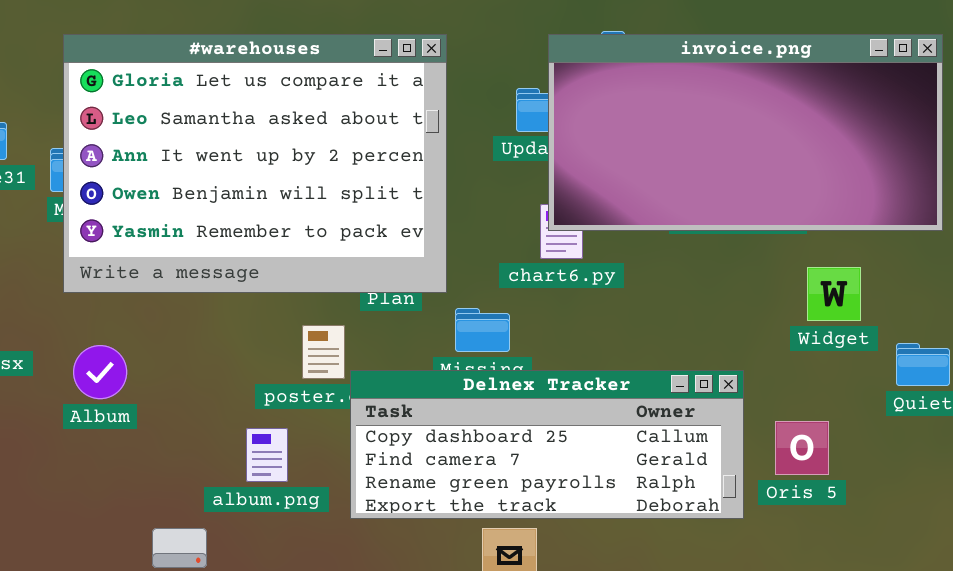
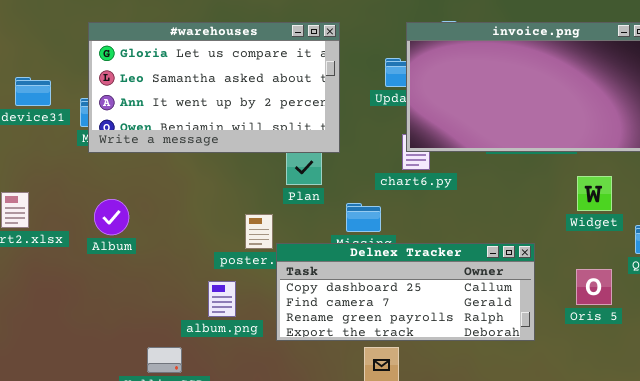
#warehouses: [63,34,447,293] -> [88,22,340,153], resized
Album: [73,345,127,399] -> [94,199,129,235], moved
Oris 5: [775,421,829,475] -> [576,269,612,305], moved

